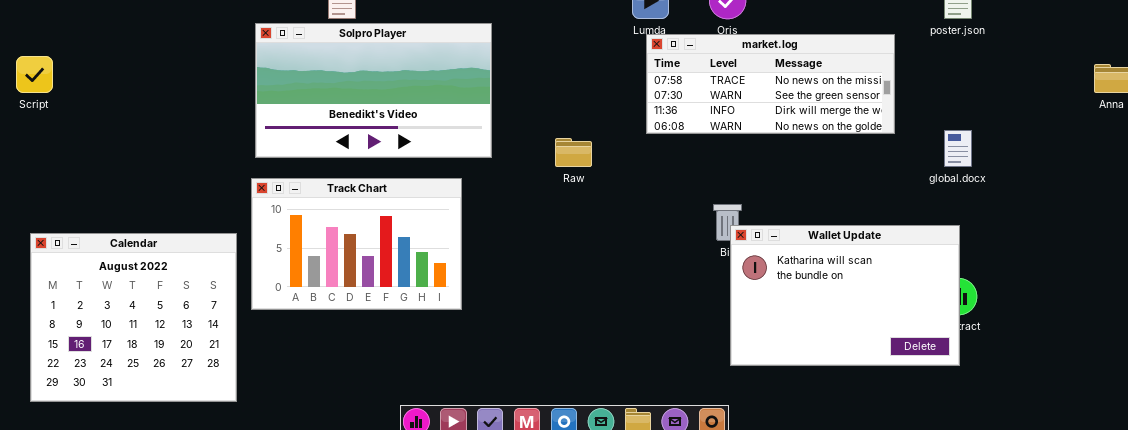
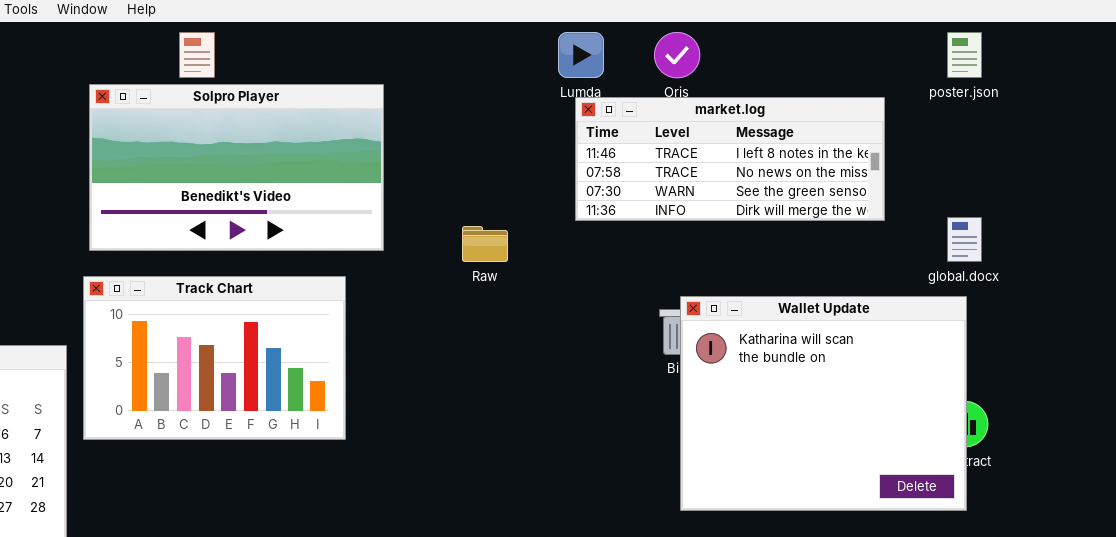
market.log: [646,34,895,134] -> [575,97,885,221], scrolled up 1 row
Wallet Update: [730,225,960,366] -> [680,296,967,511], resized

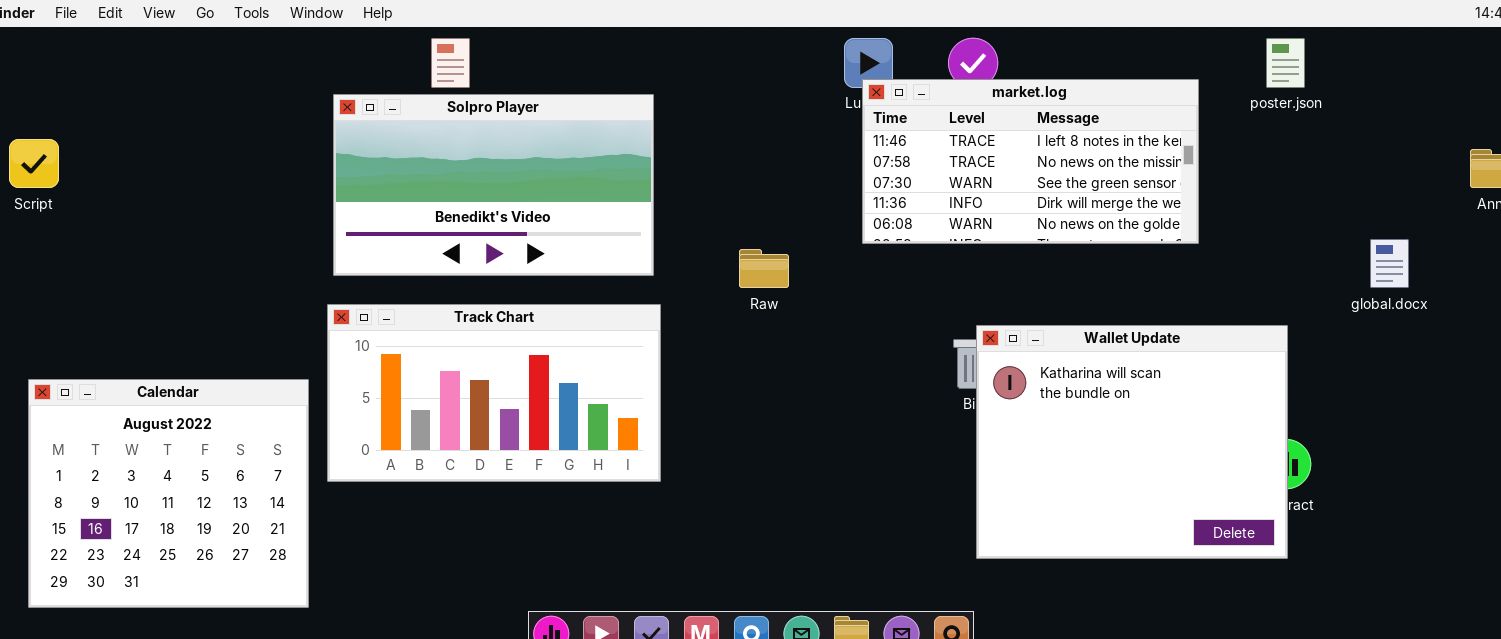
market.log: [575,97,885,221] -> [862,79,1199,244], resized
global.docx: [947,217,982,262] -> [1370,239,1409,288], moved
Track Chart: [83,276,346,440] -> [327,304,661,482], resized

